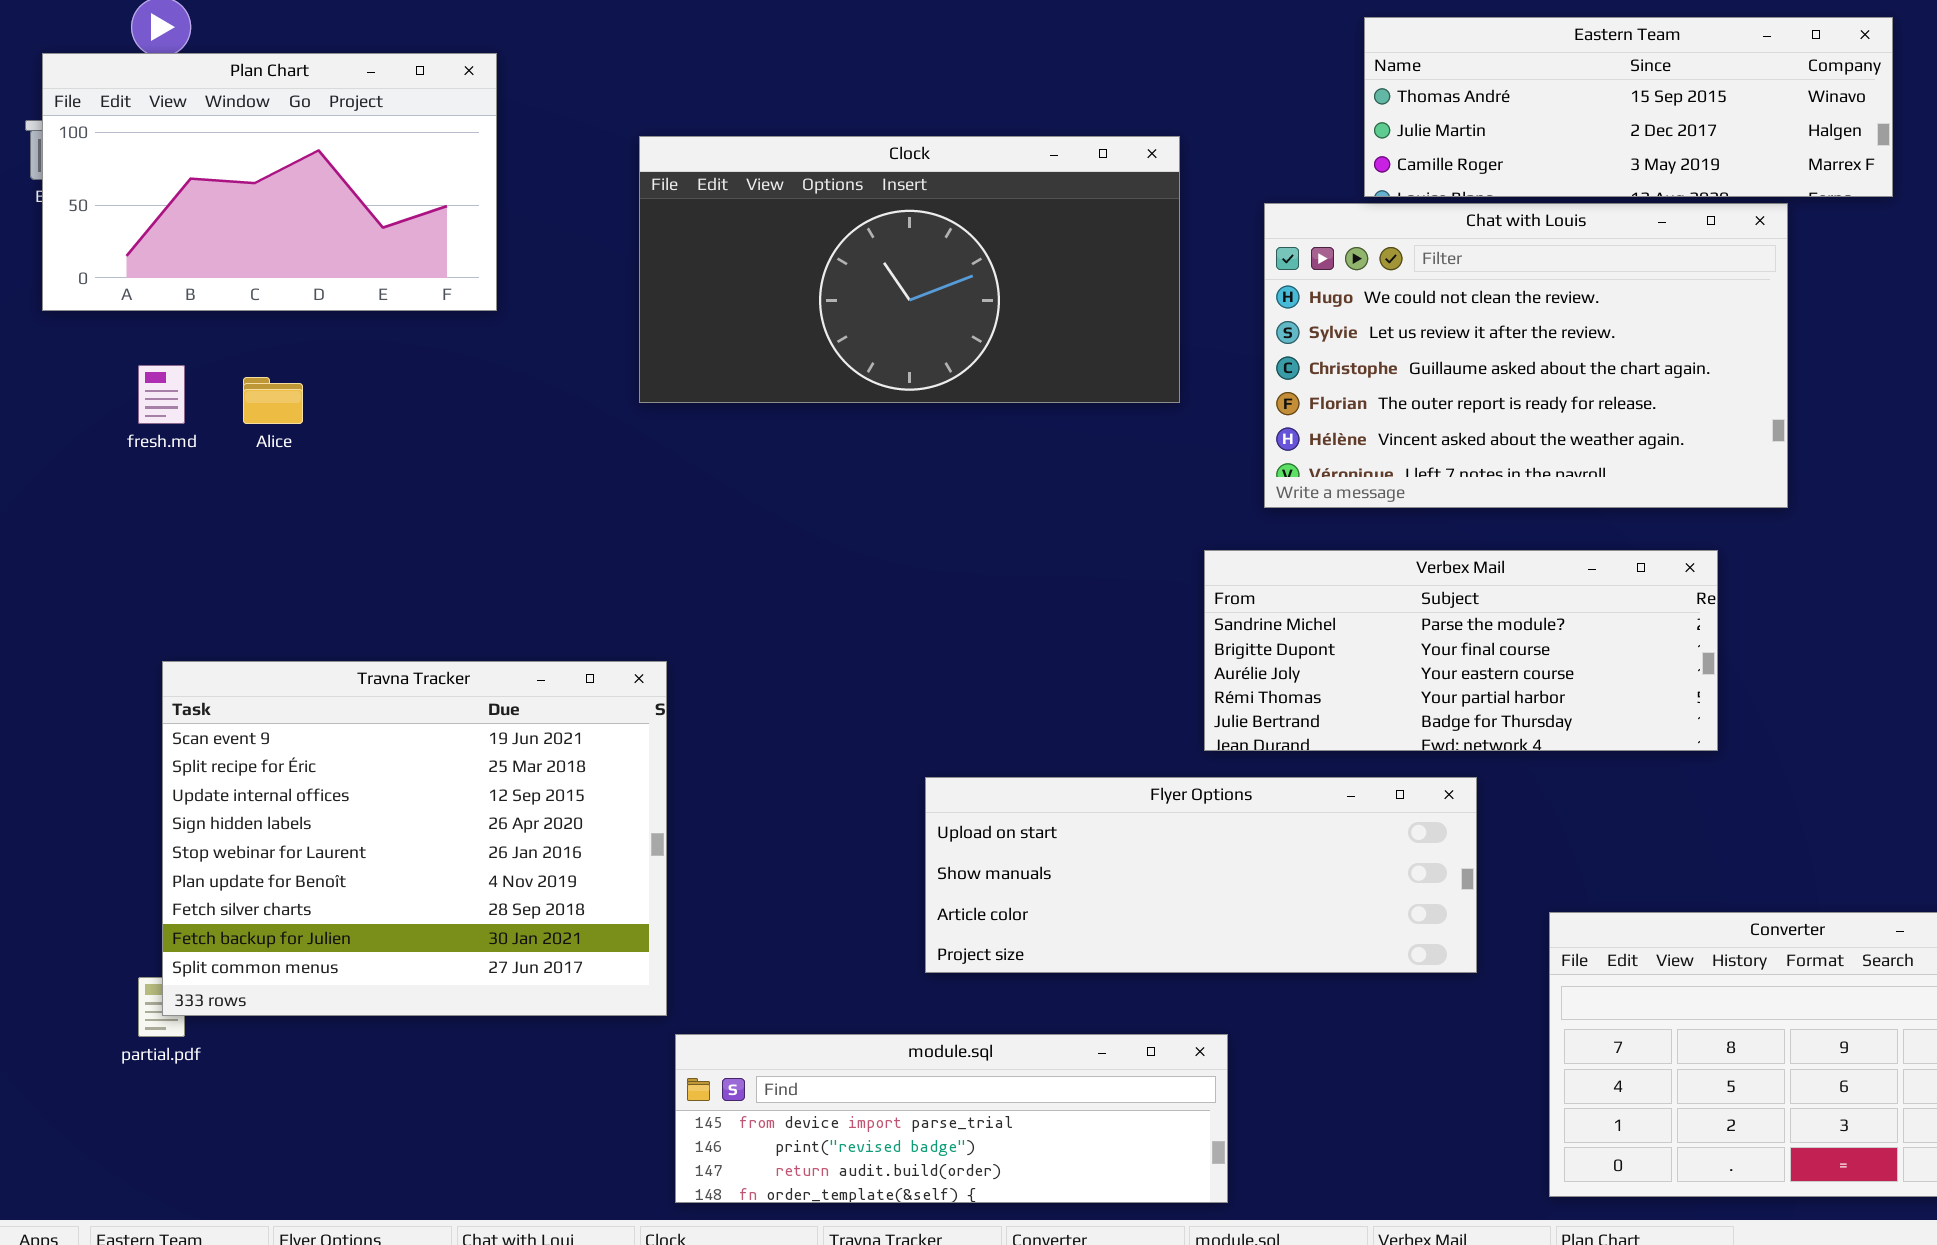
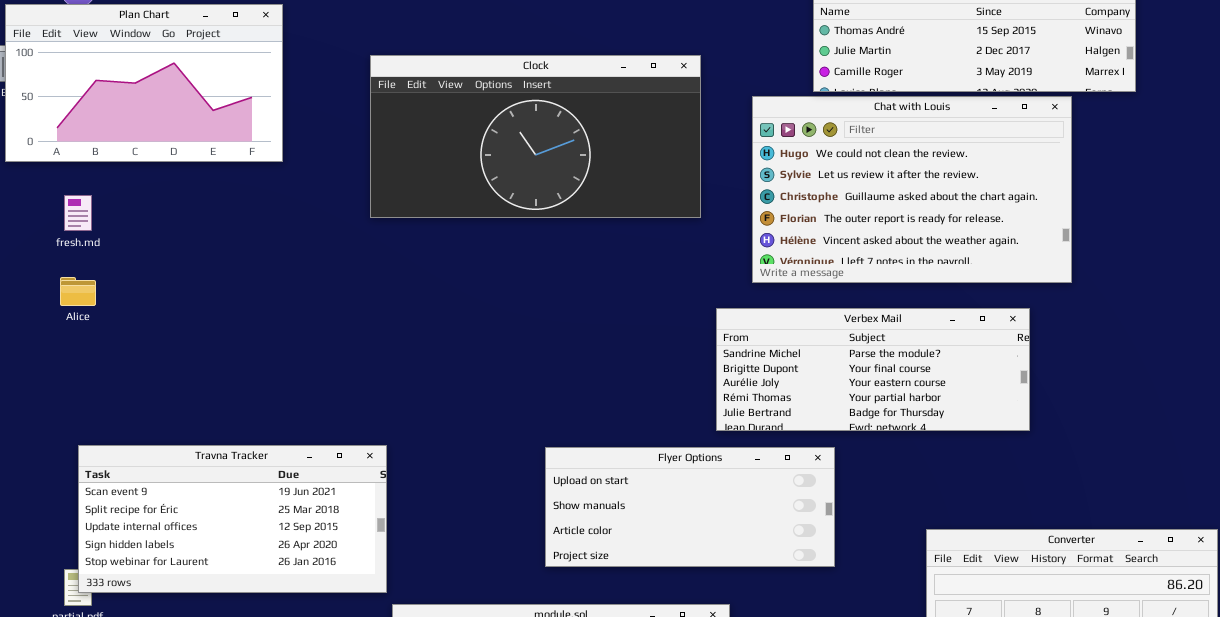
Alice: [243,377,303,424] -> [60,277,96,306], moved
Travna Tracker: [162,661,667,1016] -> [78,445,387,593], resized
Flyer Options: [925,777,1477,973] -> [545,447,835,567], resized

